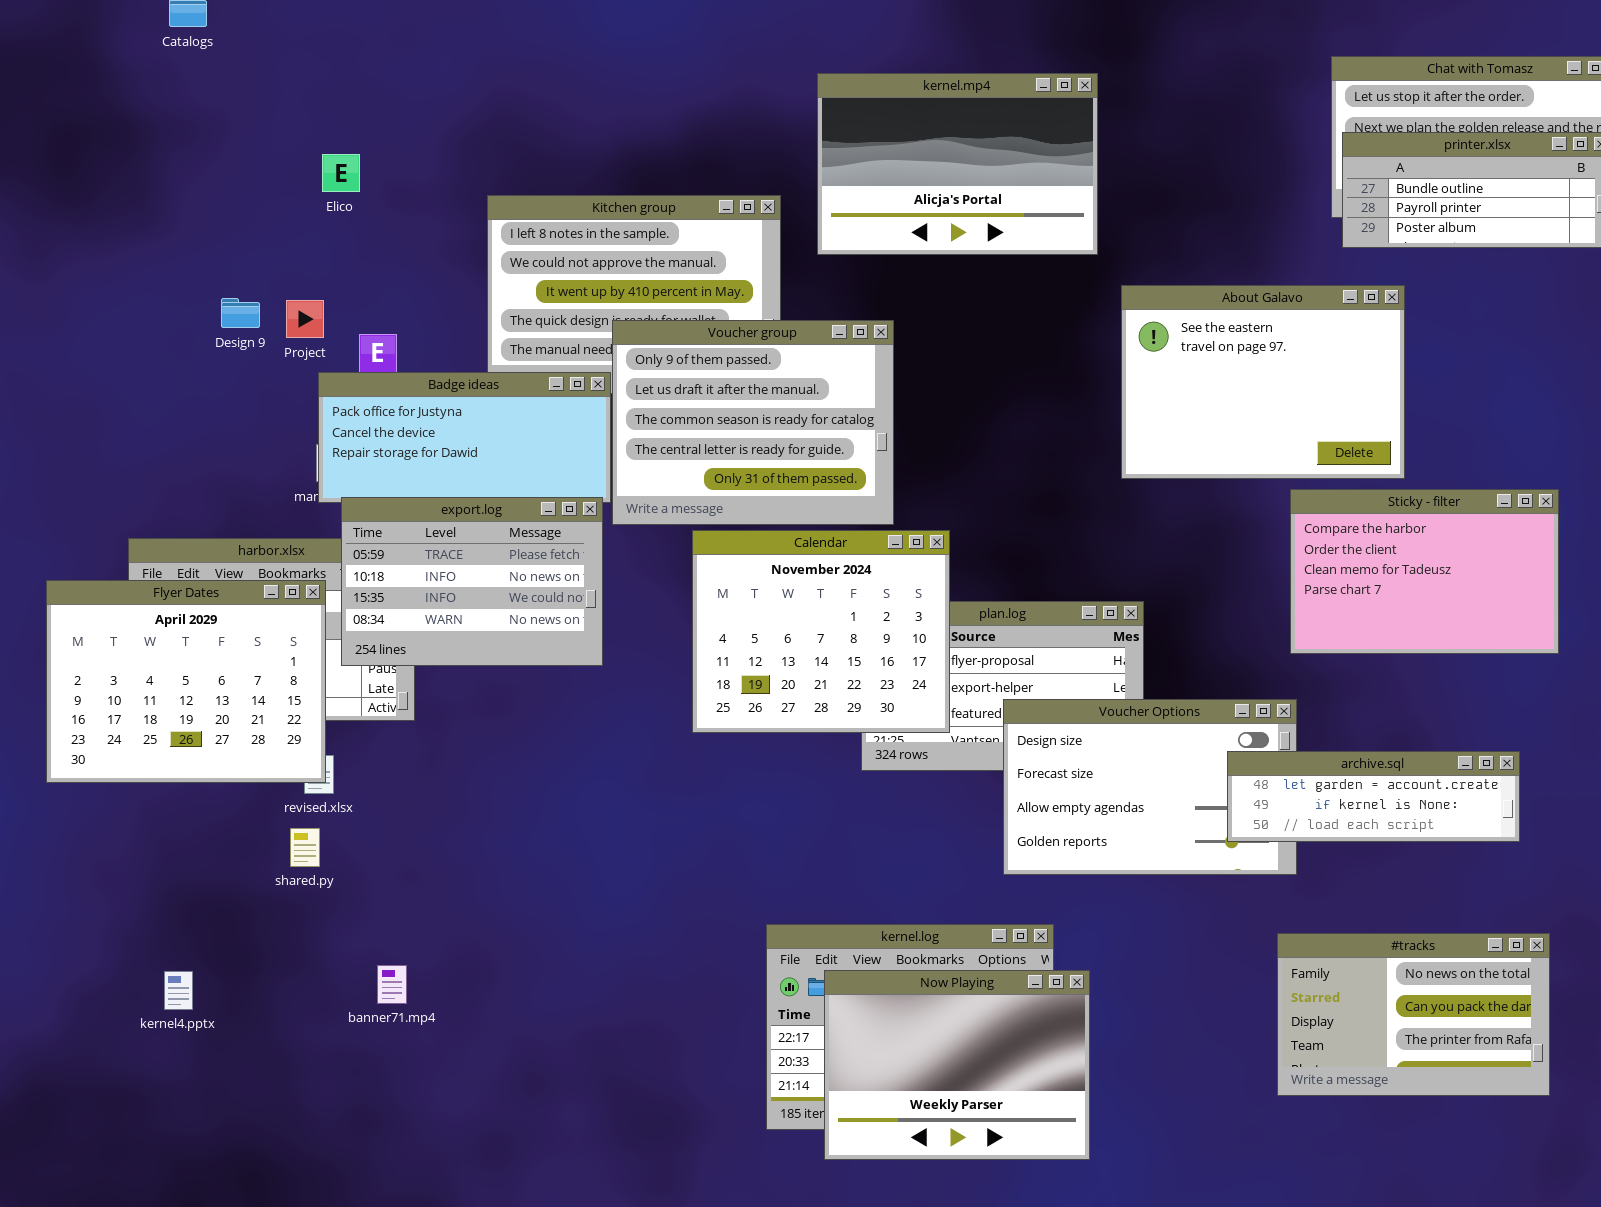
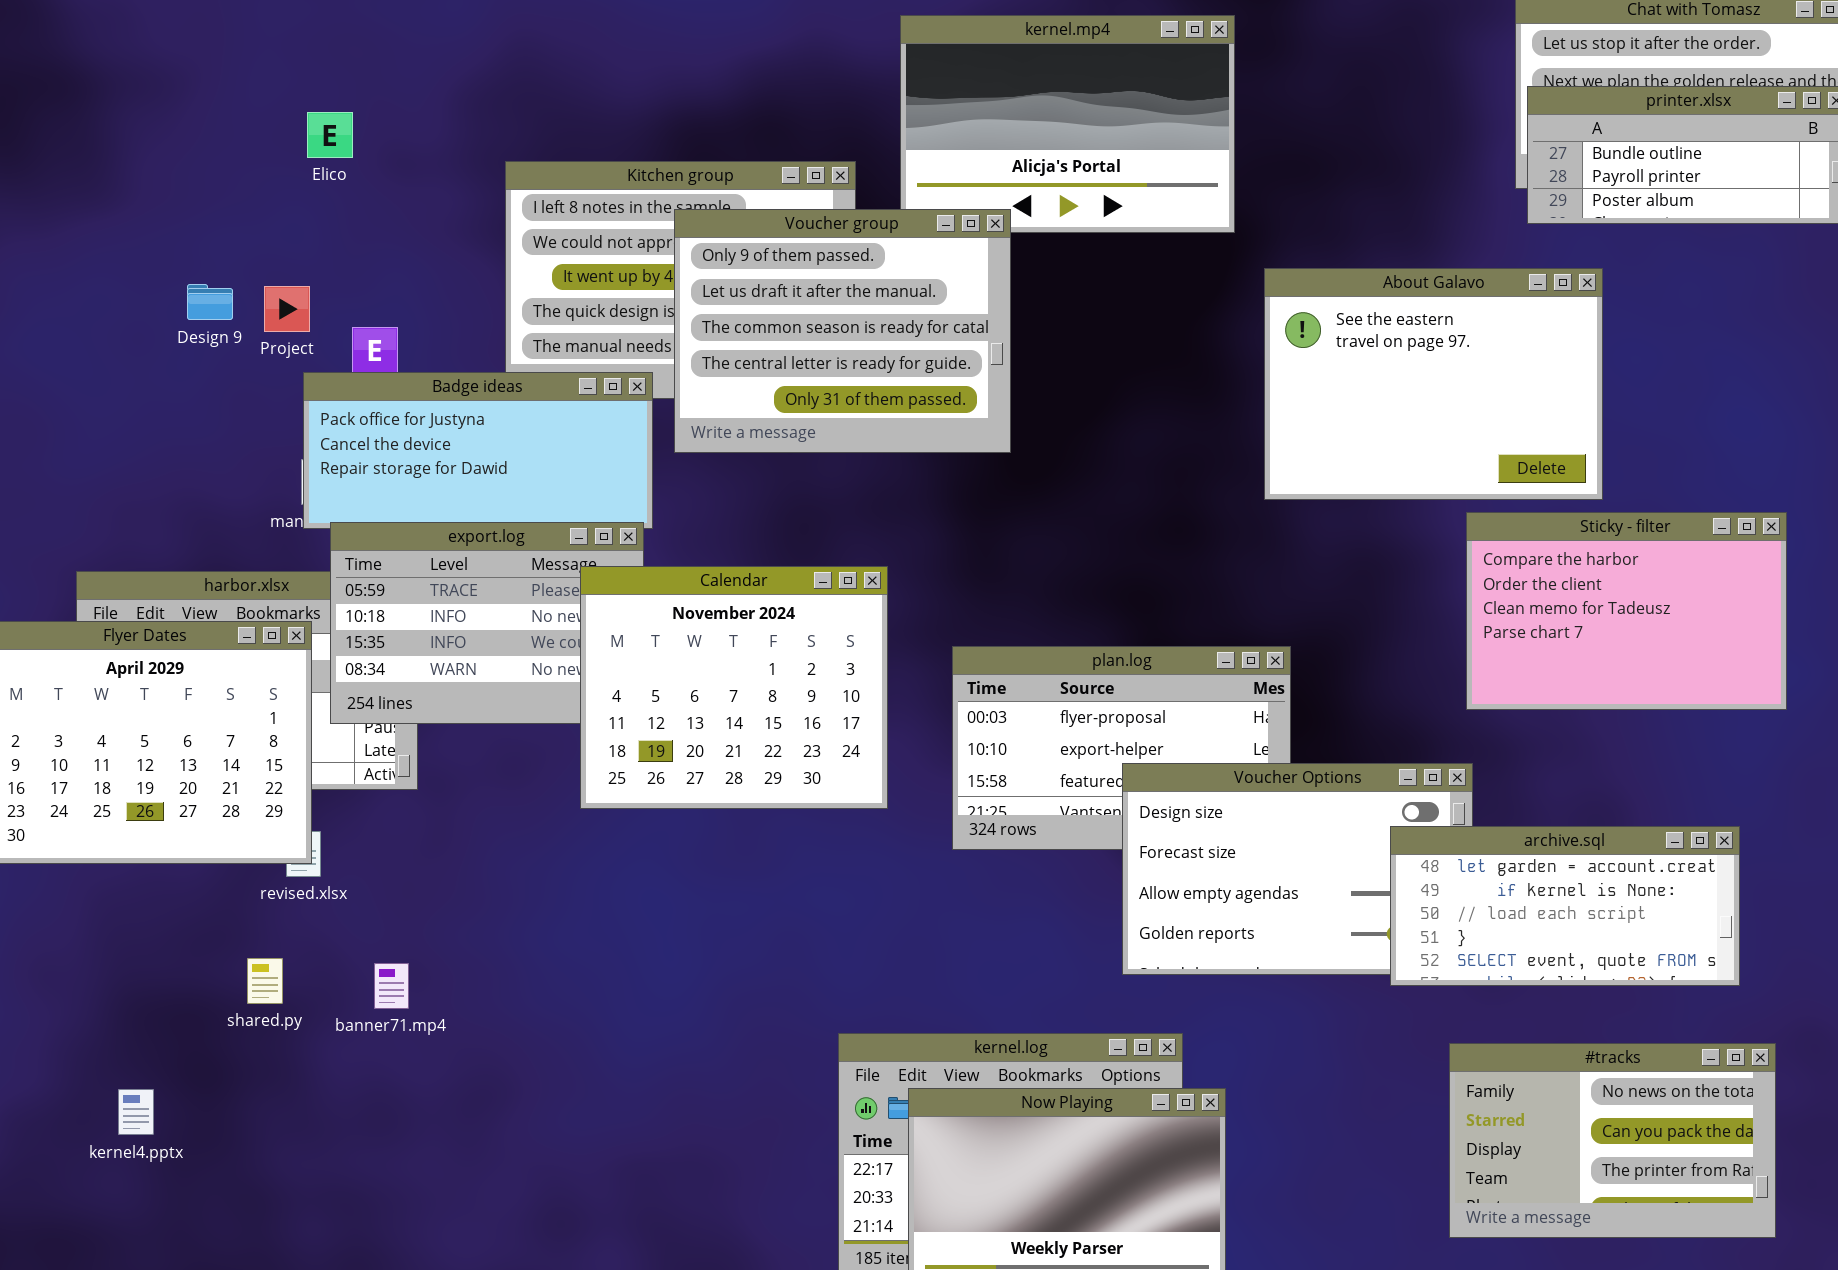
Voucher group: [612,320,894,525] -> [674,209,1011,453], moved
Calendar: [692,530,950,733] -> [580,566,888,809], moved
archive.sql: [1227,751,1520,842] -> [1390,826,1740,986], resized
shared.py: [290,828,320,867] -> [247,958,283,1004], moved
banner71.mp4: [377,965,407,1004] -> [374,963,409,1009], moved

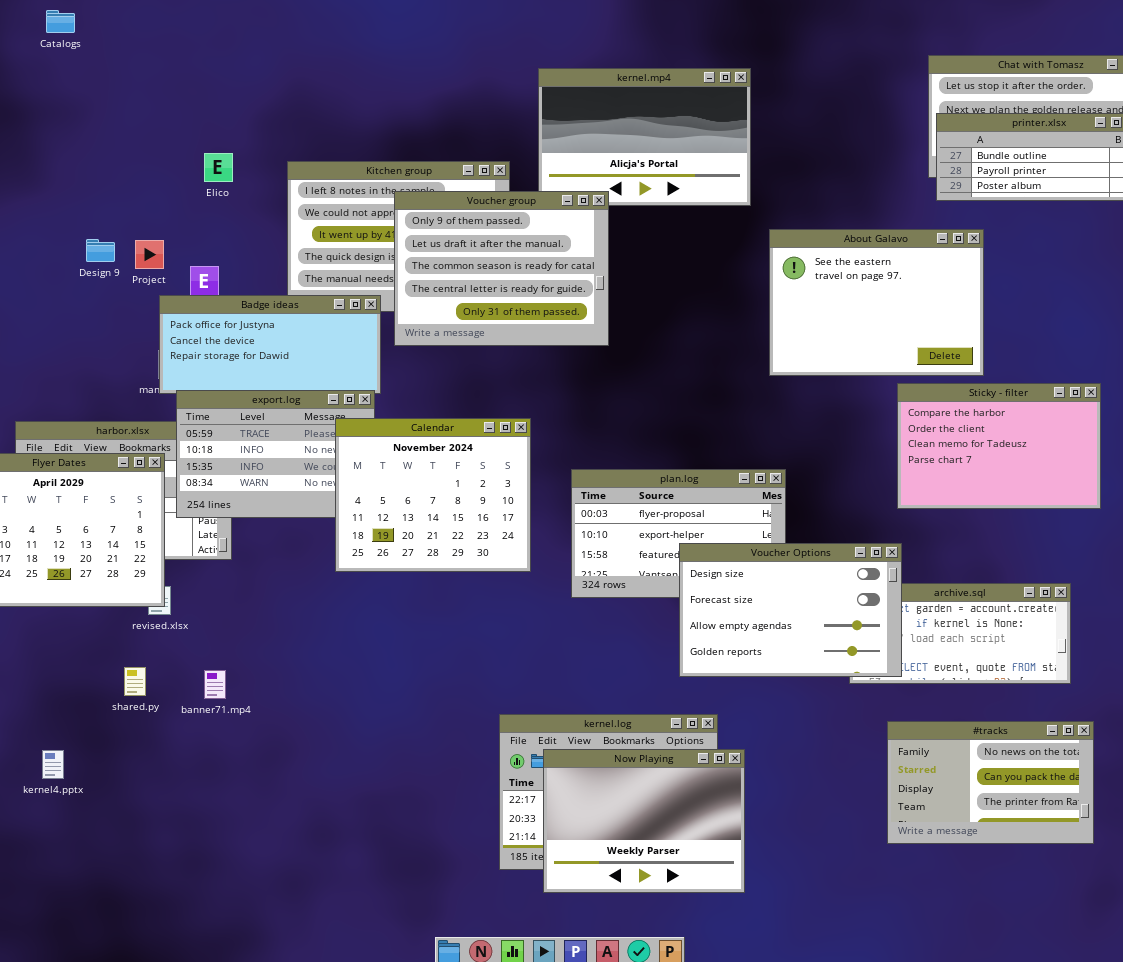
Elico: [307,112,353,158] -> [204,153,233,182], moved
Voucher Options: [1122,763,1473,975] -> [679,543,902,677], raised

